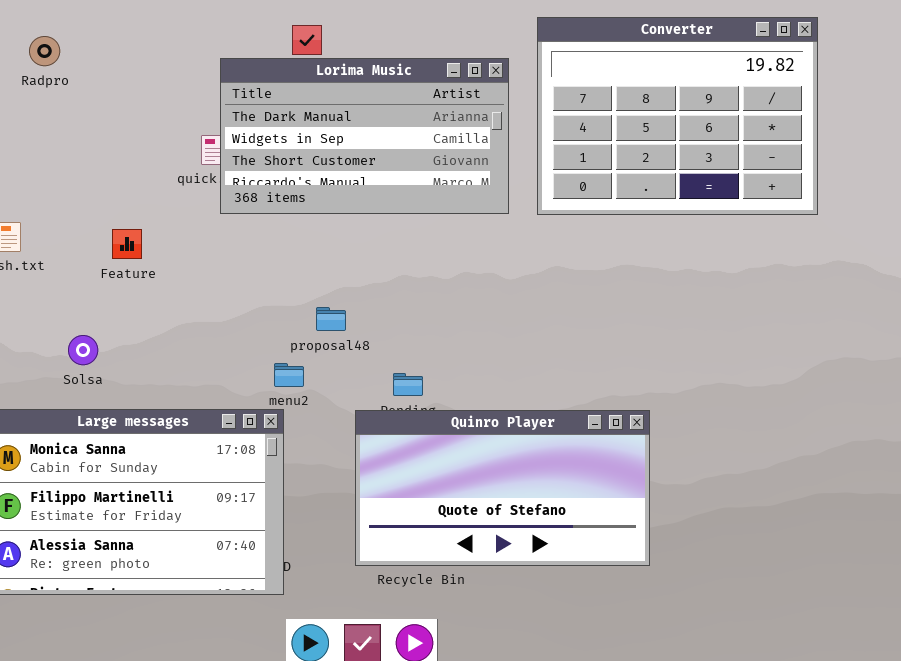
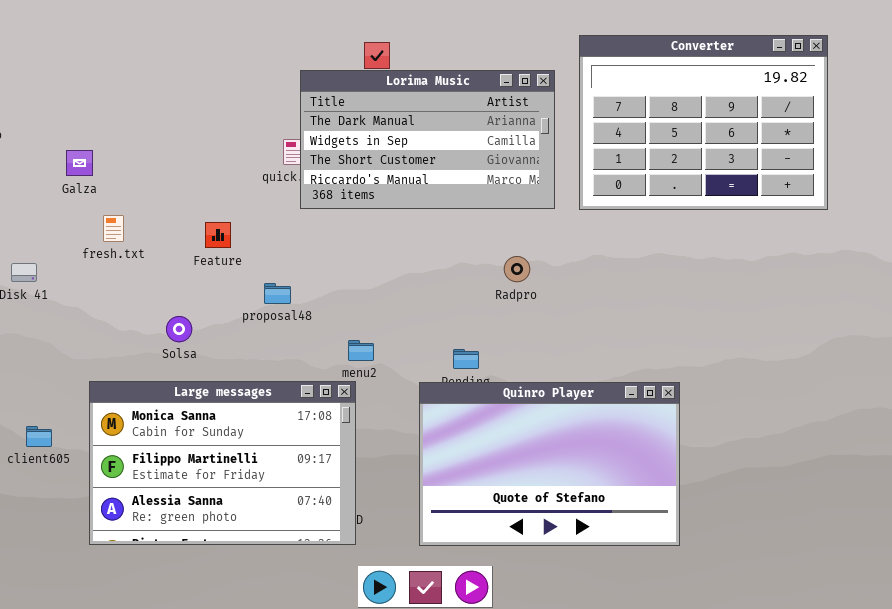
Radpro: [29,36,60,66] -> [504,256,530,282], moved
proposal48: [316,307,346,331] -> [264,283,291,304], moved
Quinro Player: [355,410,650,566] -> [419,382,680,546], resized

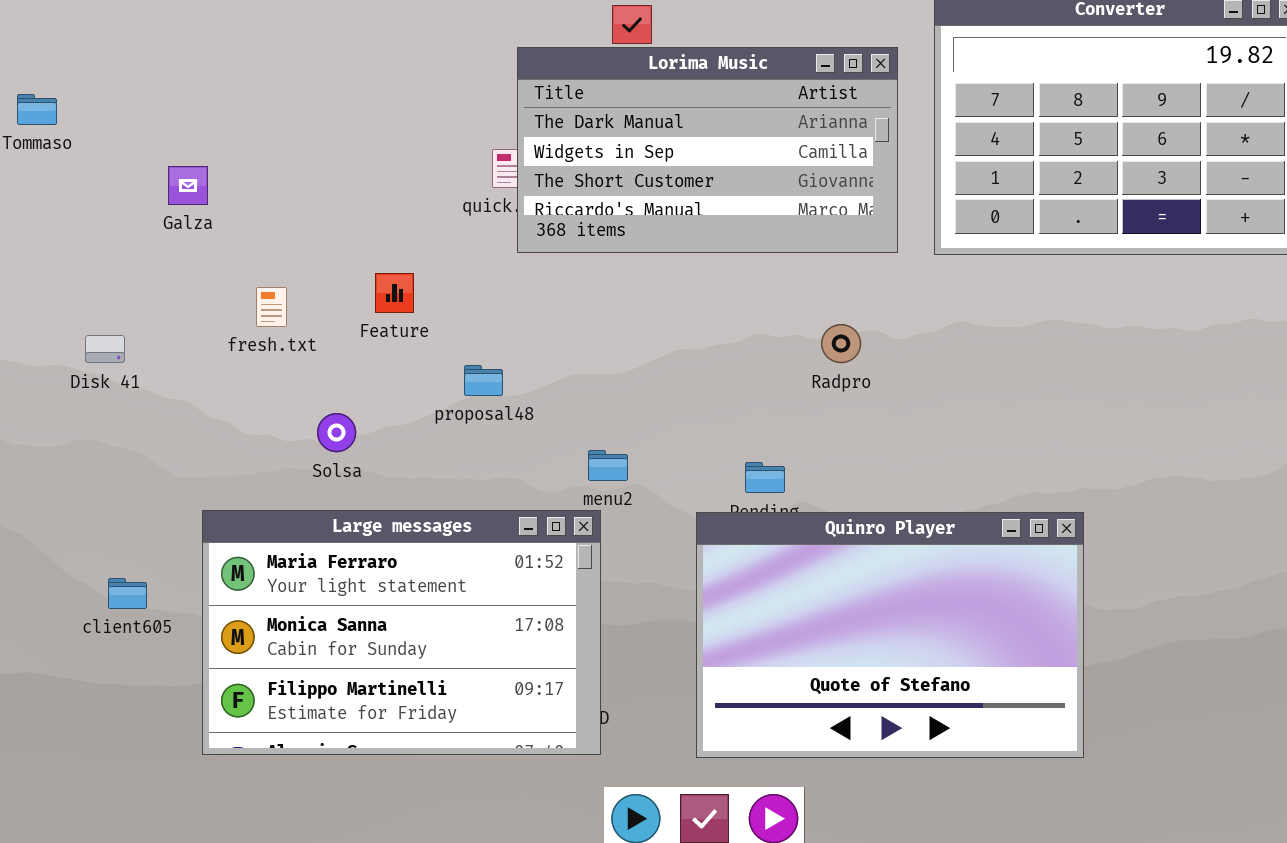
fresh.txt: [103,215,124,242] -> [256,287,287,327], moved
Large messages: [89,381,356,545] -> [202,510,601,755], scrolled up 1 row

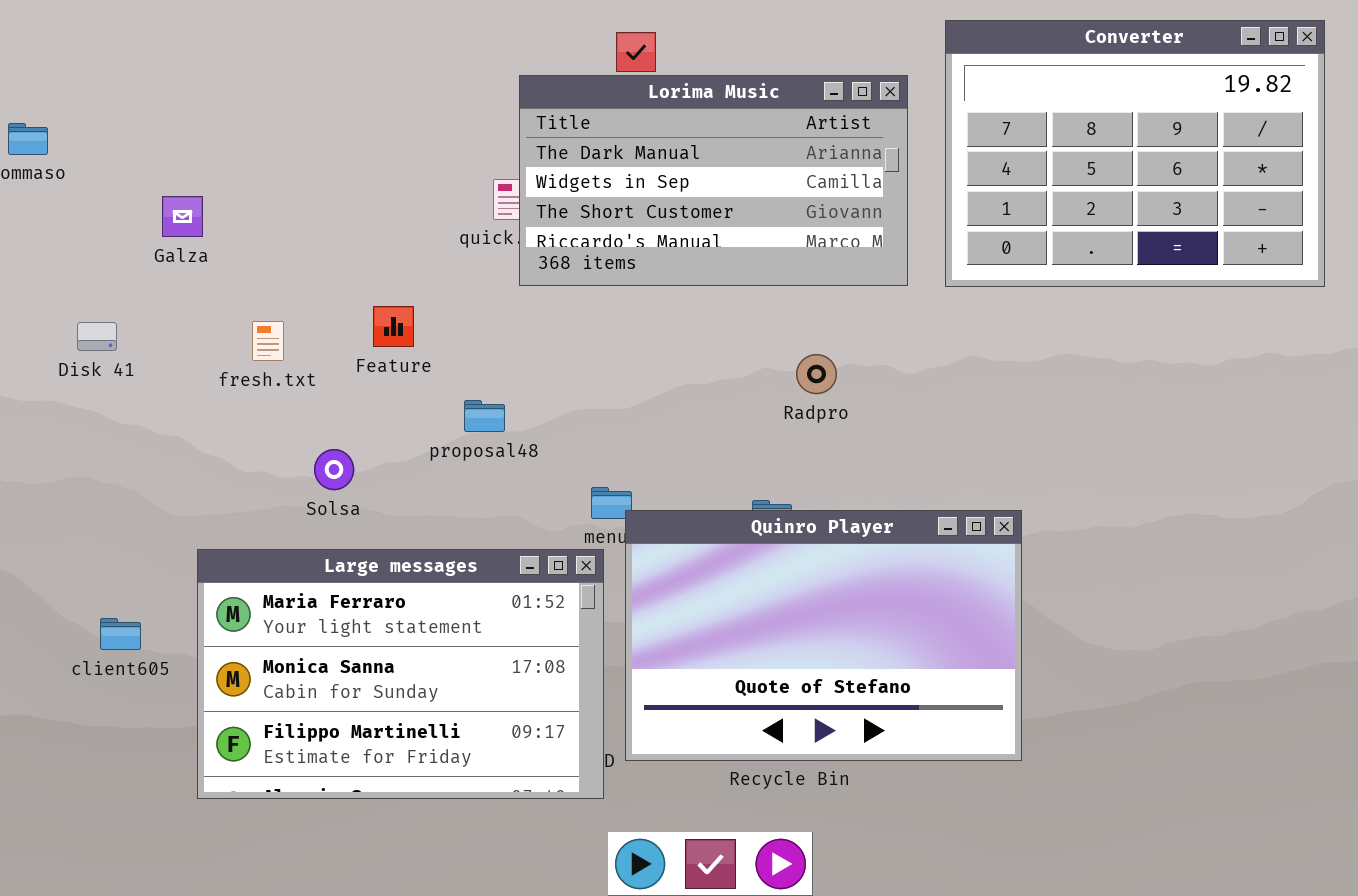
Radpro: [821,324,861,363] -> [796,354,837,394], moved
Disk 41: [85,335,125,363] -> [77,322,117,351], moved
Quinro Player: [696,512,1084,758] -> [625,510,1022,761], moved

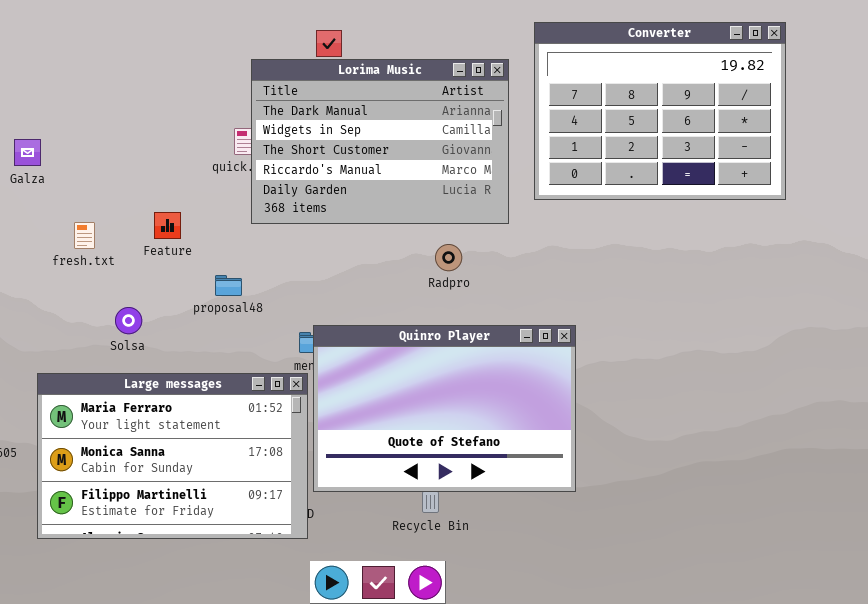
Lorima Music: [519,75,908,286] -> [251,59,509,224], resized
Quinro Player: [625,510,1022,761] -> [313,325,576,492], moved

